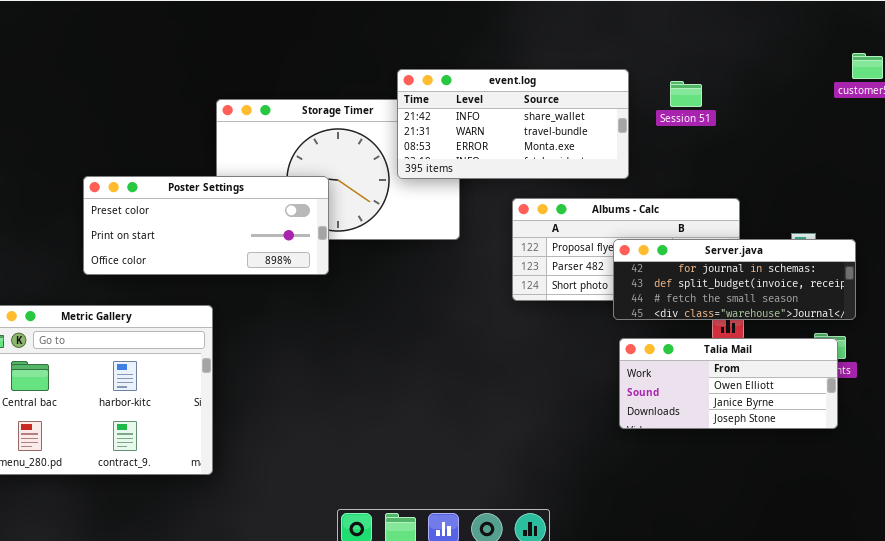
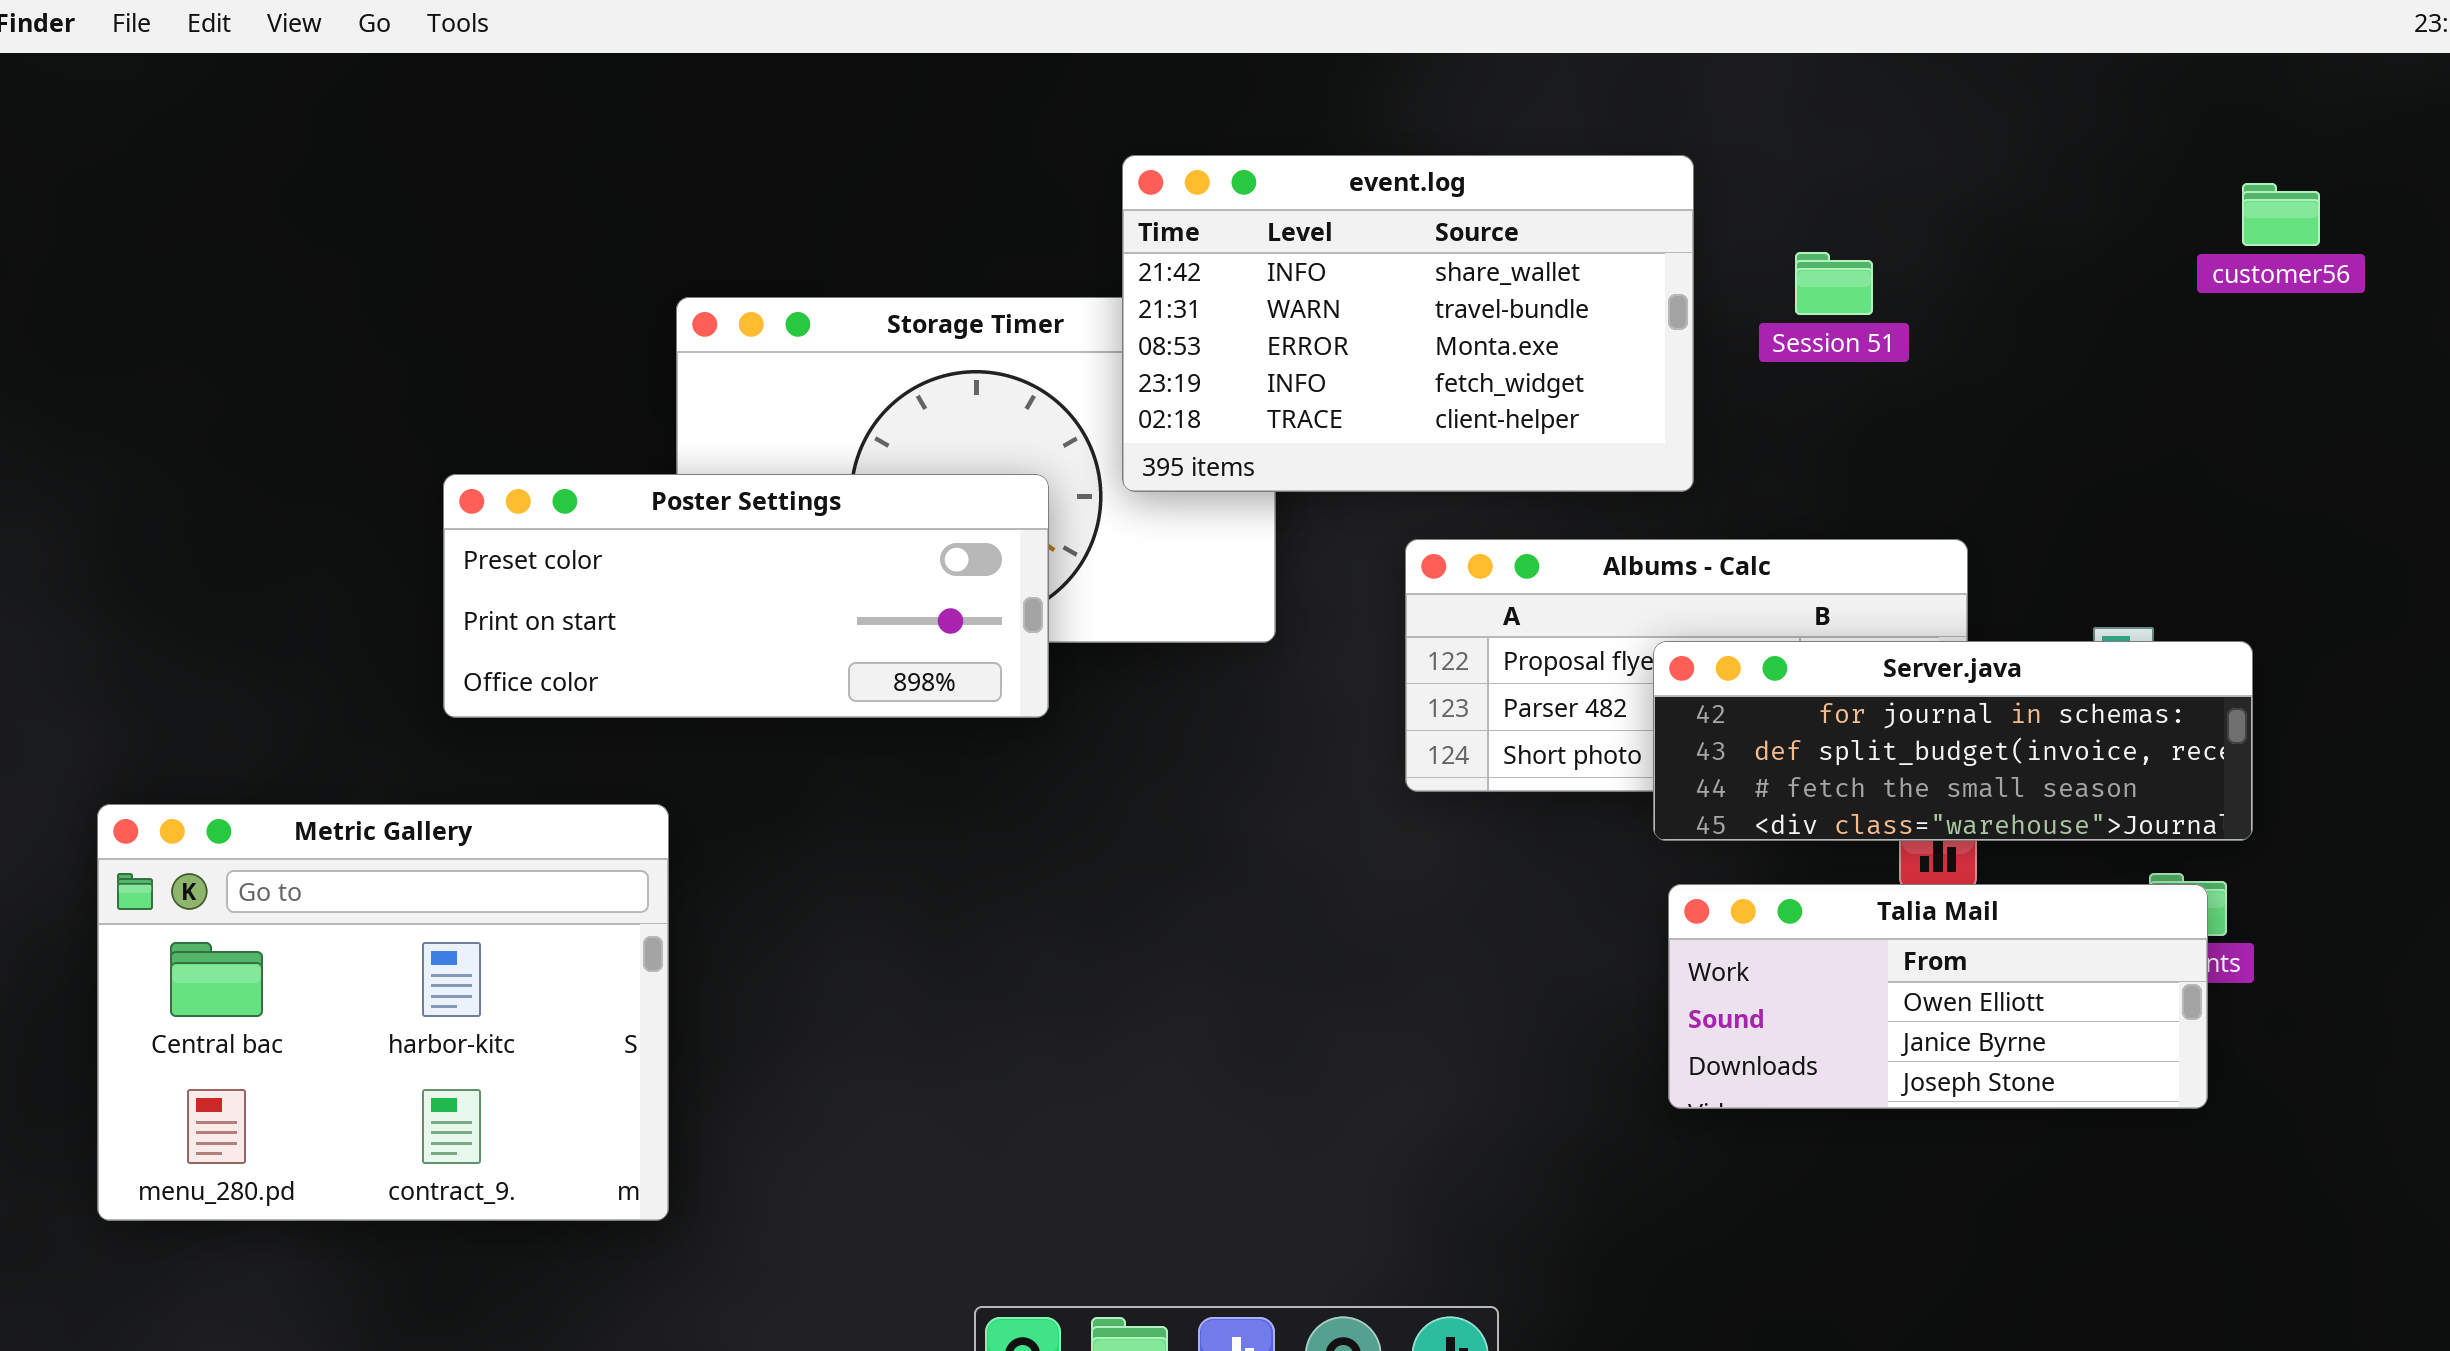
event.log: [397,69,629,179] -> [1122,155,1694,492], resized
Poster Settings: [83,176,329,275] -> [443,474,1049,718], moved

